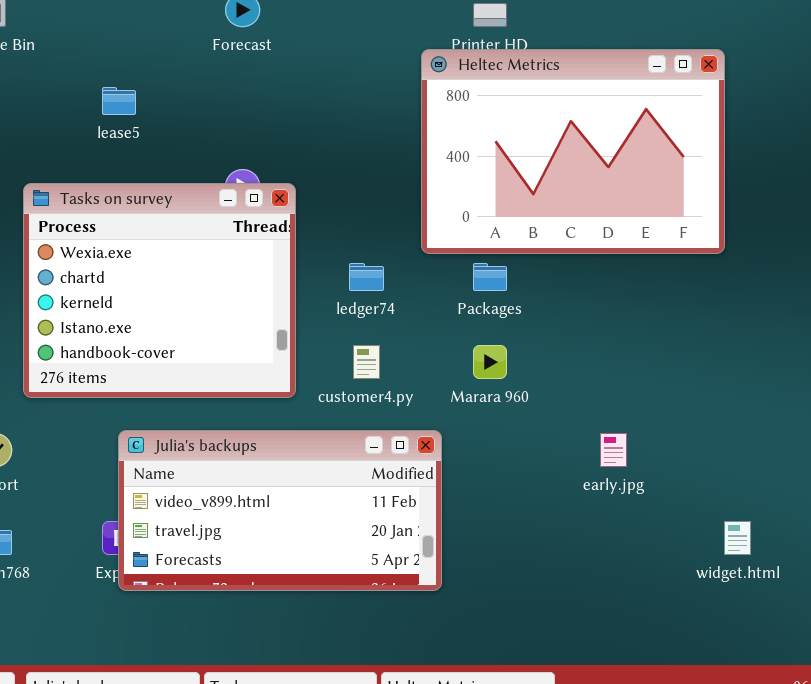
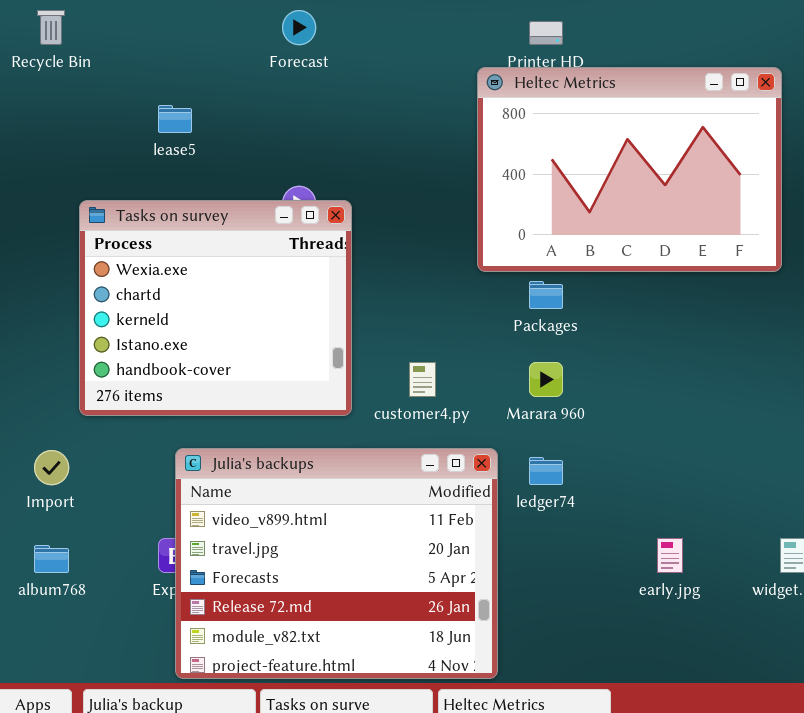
ledger74: [349,263,384,291] -> [529,457,563,485], moved
Julia's backups: [118,430,442,591] -> [175,448,498,679], resized
early.jpg: [600,433,627,467] -> [657,538,683,573], moved

